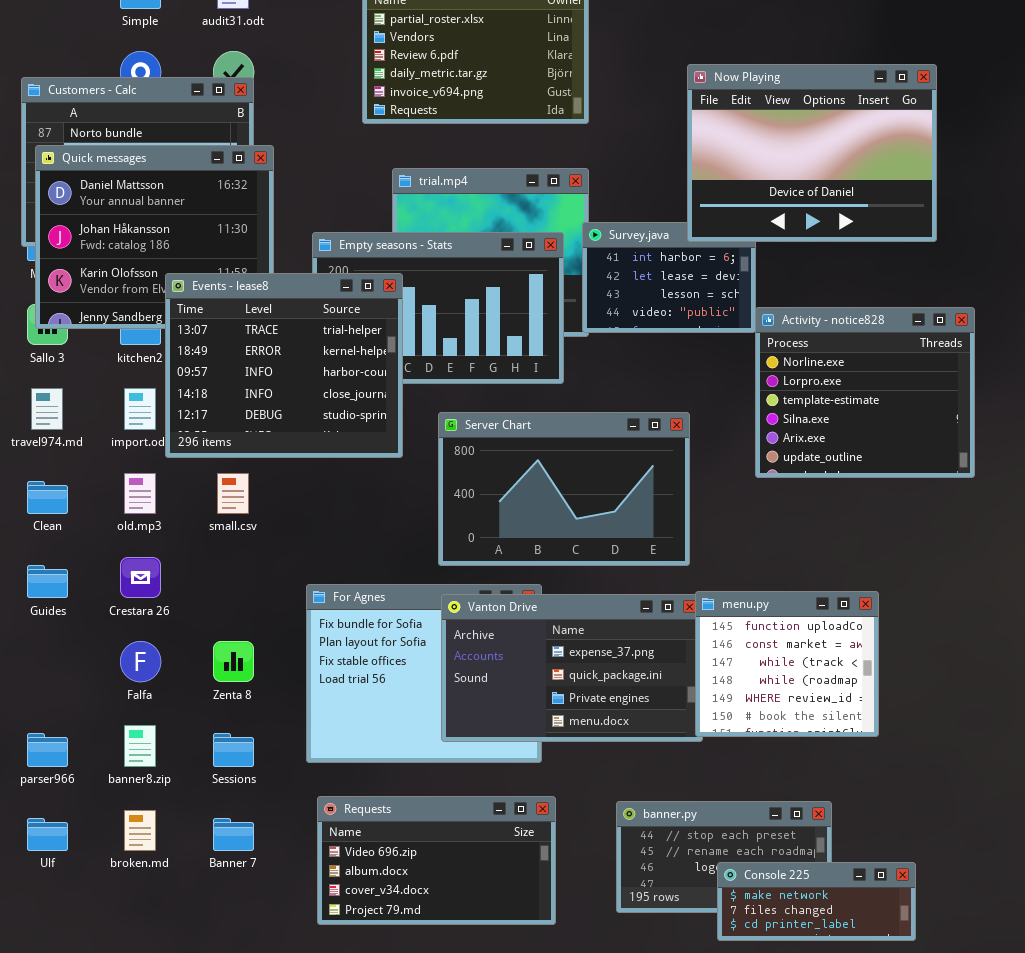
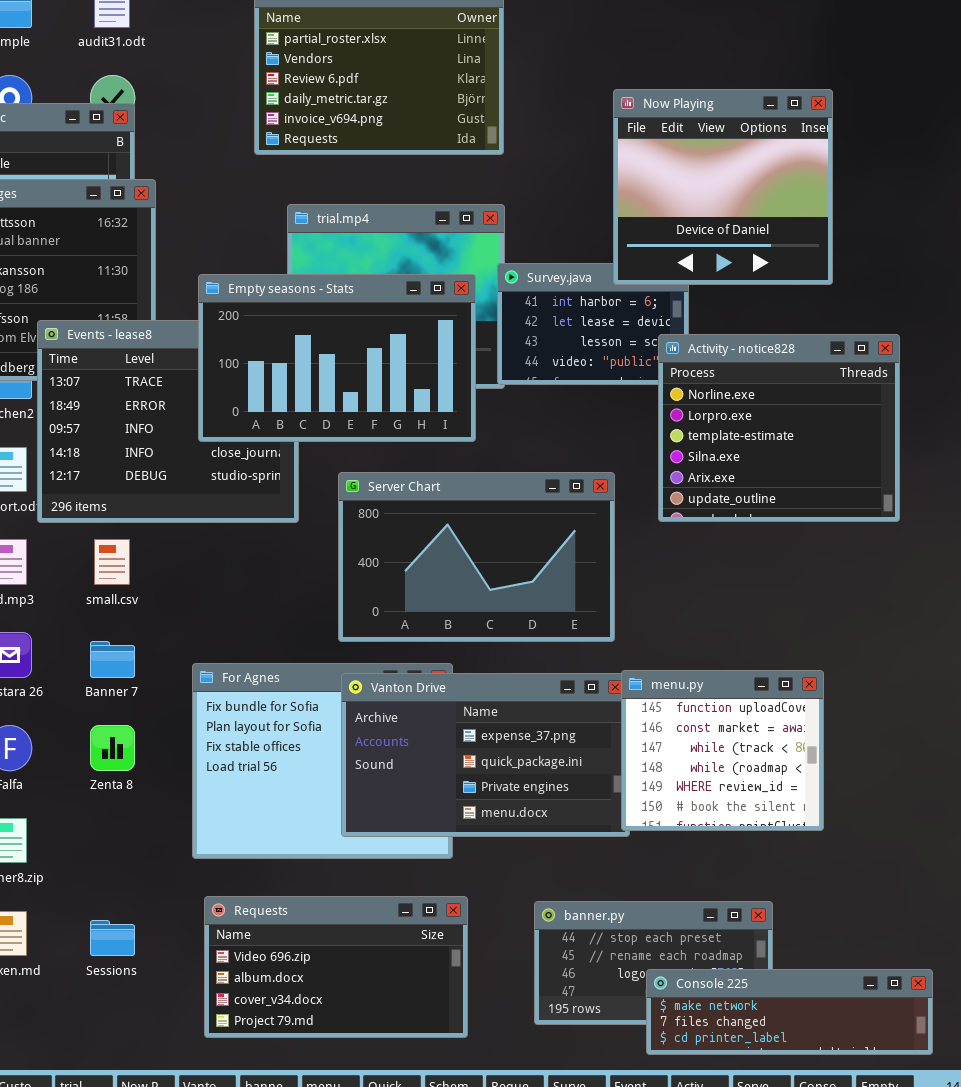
Now Playing: [687,64,937,242] -> [613,89,833,285], resized
Empty seasons - Stats: [312,232,564,384] -> [198,274,476,442], raised
Activity - notice828: [755,307,975,478] -> [658,334,900,522], moved
Sessions: [213,733,254,767] -> [90,920,135,956], moved
Banner 7: [213,818,254,851] -> [90,641,135,678], moved
Console 225: [717,862,916,941] -> [646,969,933,1055], resized

